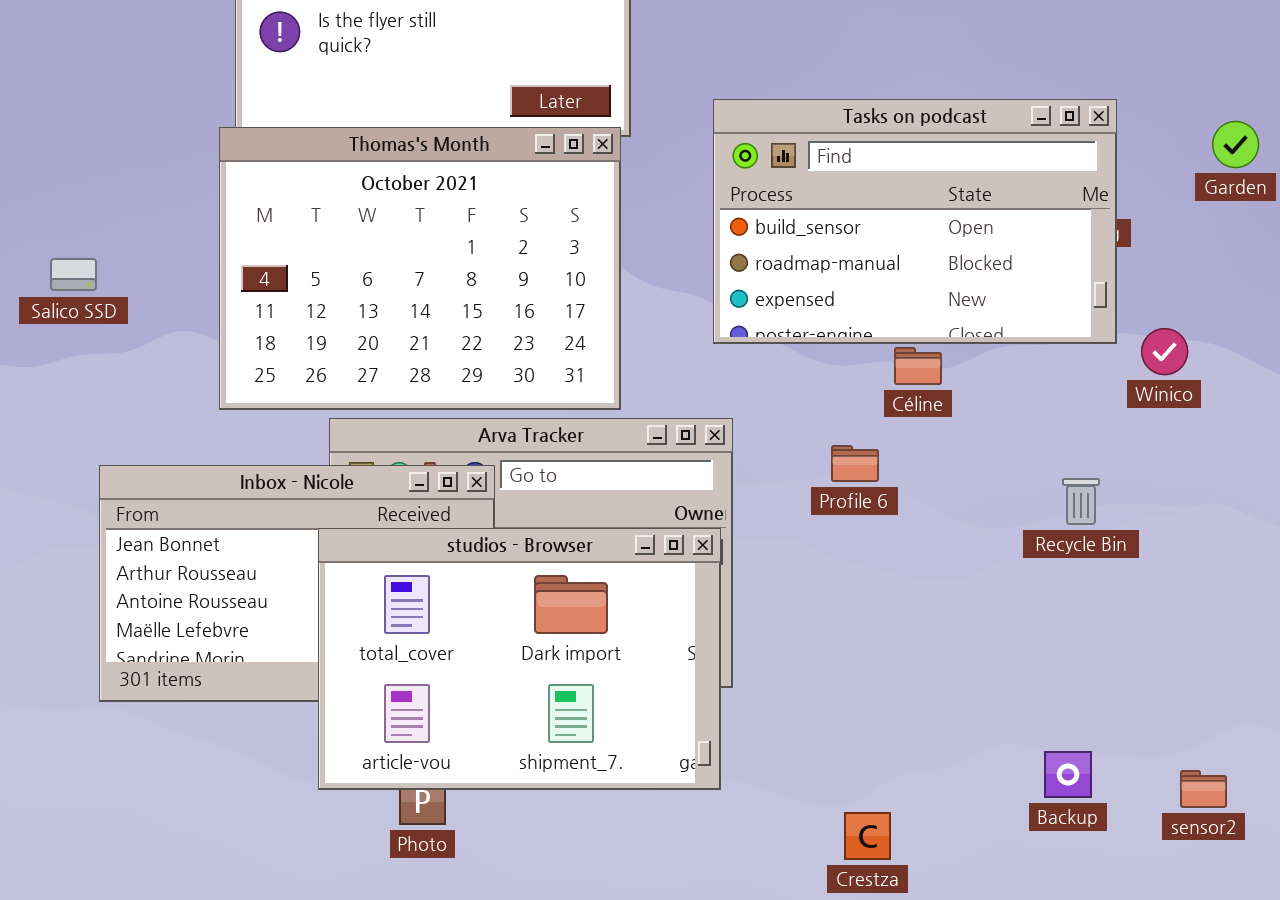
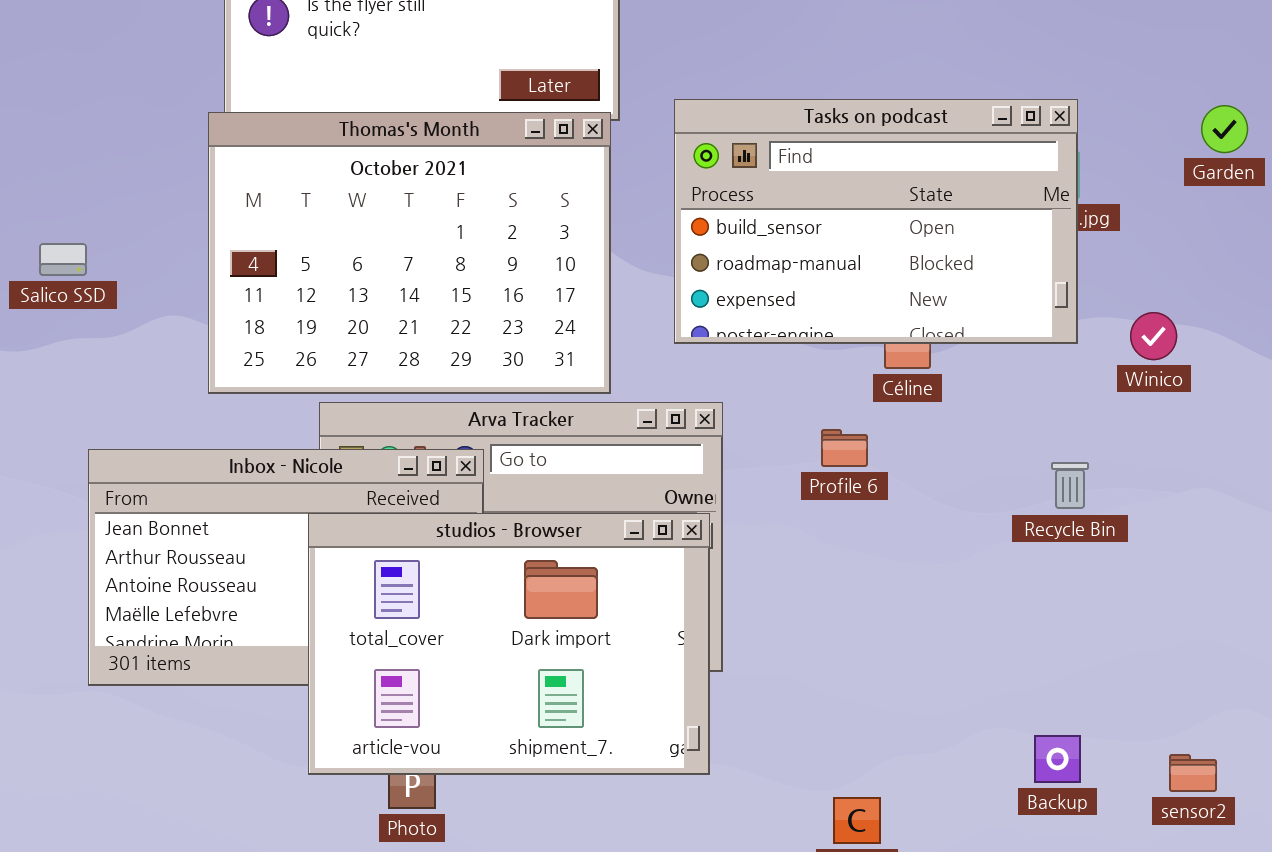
Tasks on podcast: [713,99,1117,344] -> [674,99,1078,344], moved

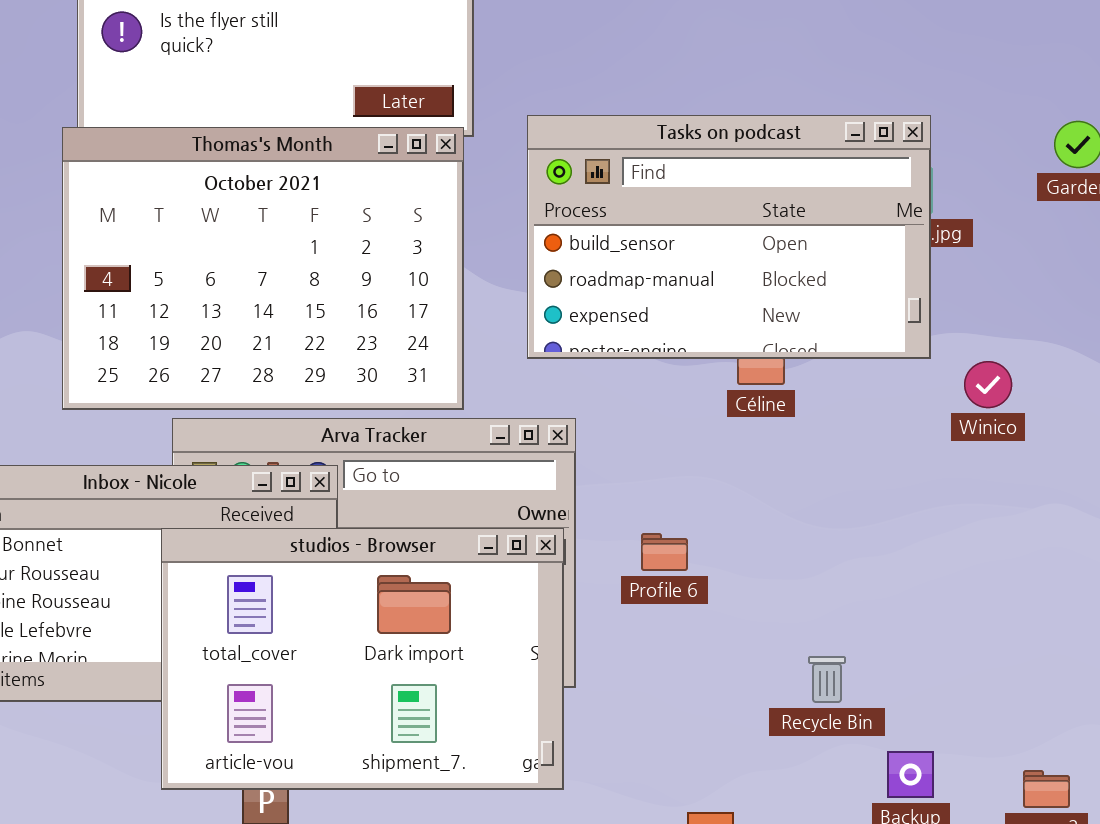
Winico: [1130,312,1177,360] -> [964,361,1012,408], moved
Profile 6: [821,429,868,467] -> [641,533,688,571], moved
Recycle Bin: [1051,462,1089,509] -> [808,656,846,703], moved

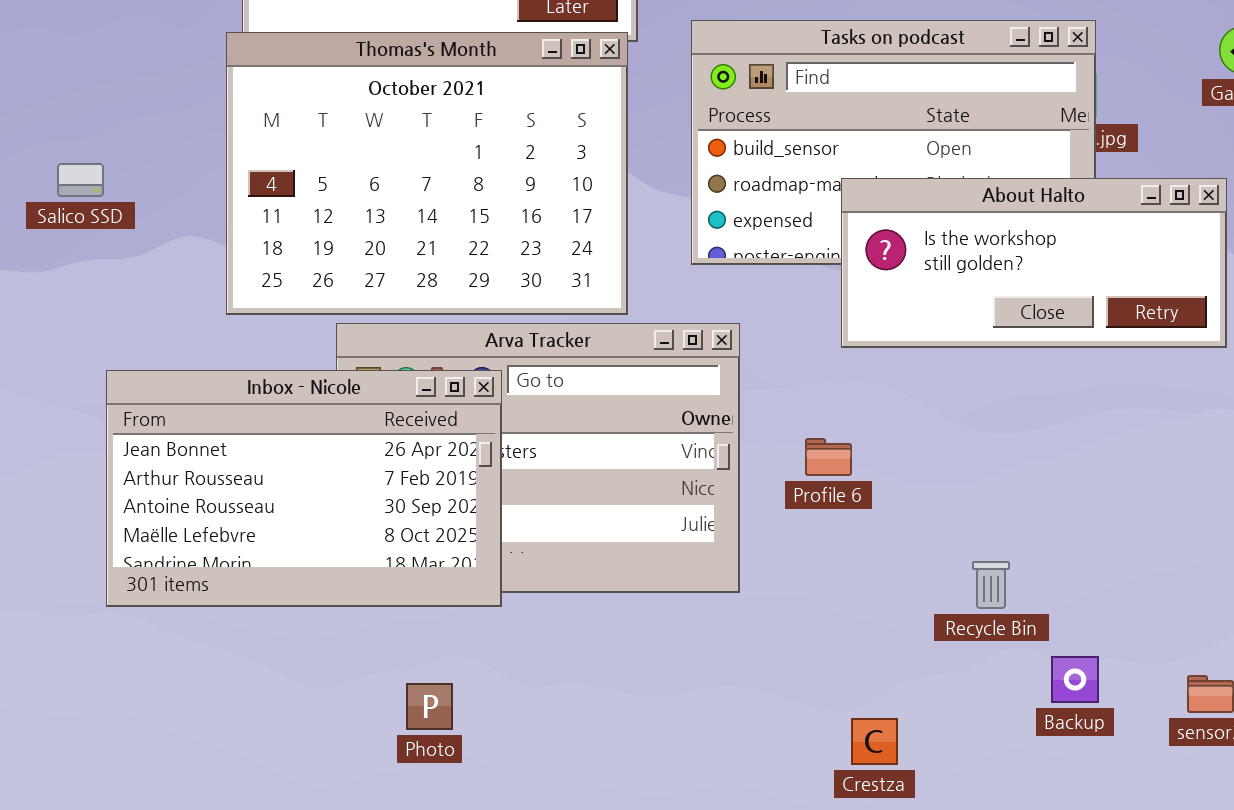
About Halto: none -> [841,178,1227,348], opened
studios - Browser: [161,528,564,790] -> none, closed

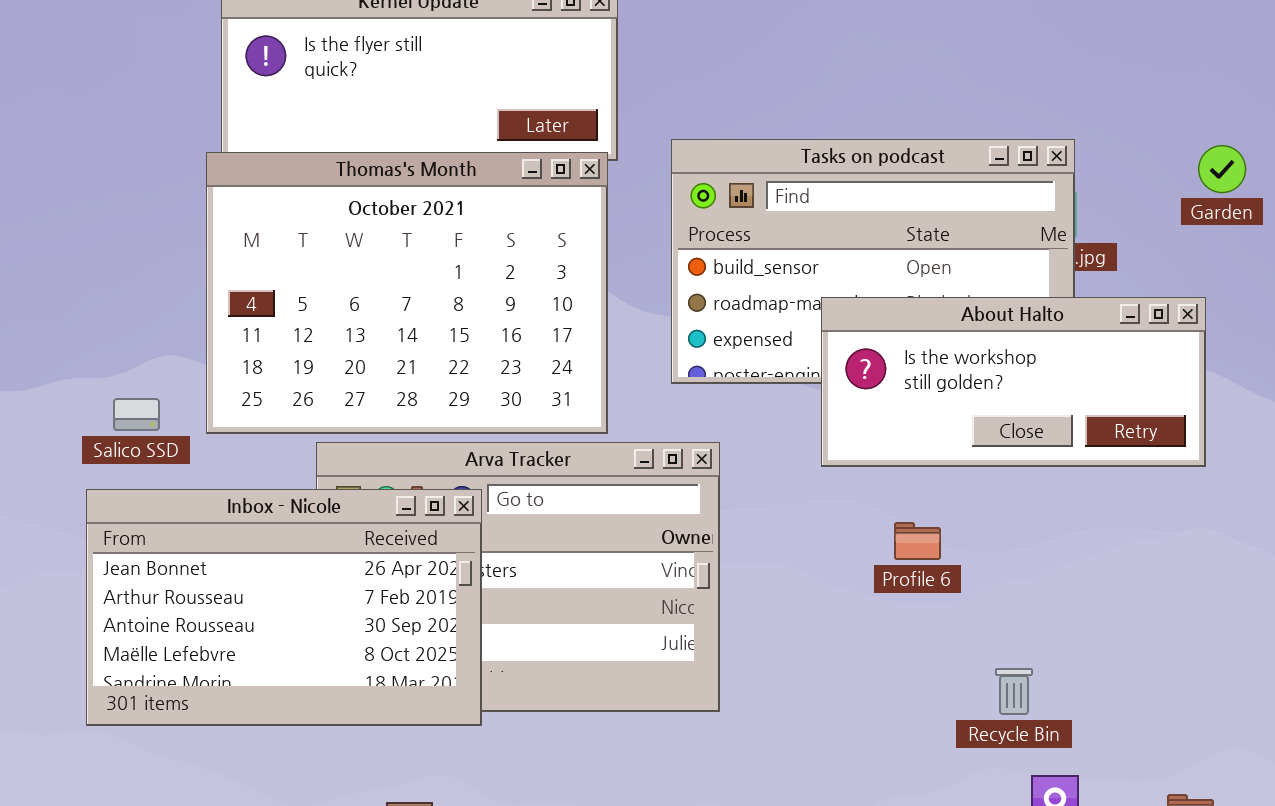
Salico SSD: [57,163,104,197] -> [113,398,160,431], moved
Profile 6: [805,438,852,476] -> [894,522,941,560], moved
Recycle Bin: [972,561,1010,609] -> [995,668,1033,715], moved

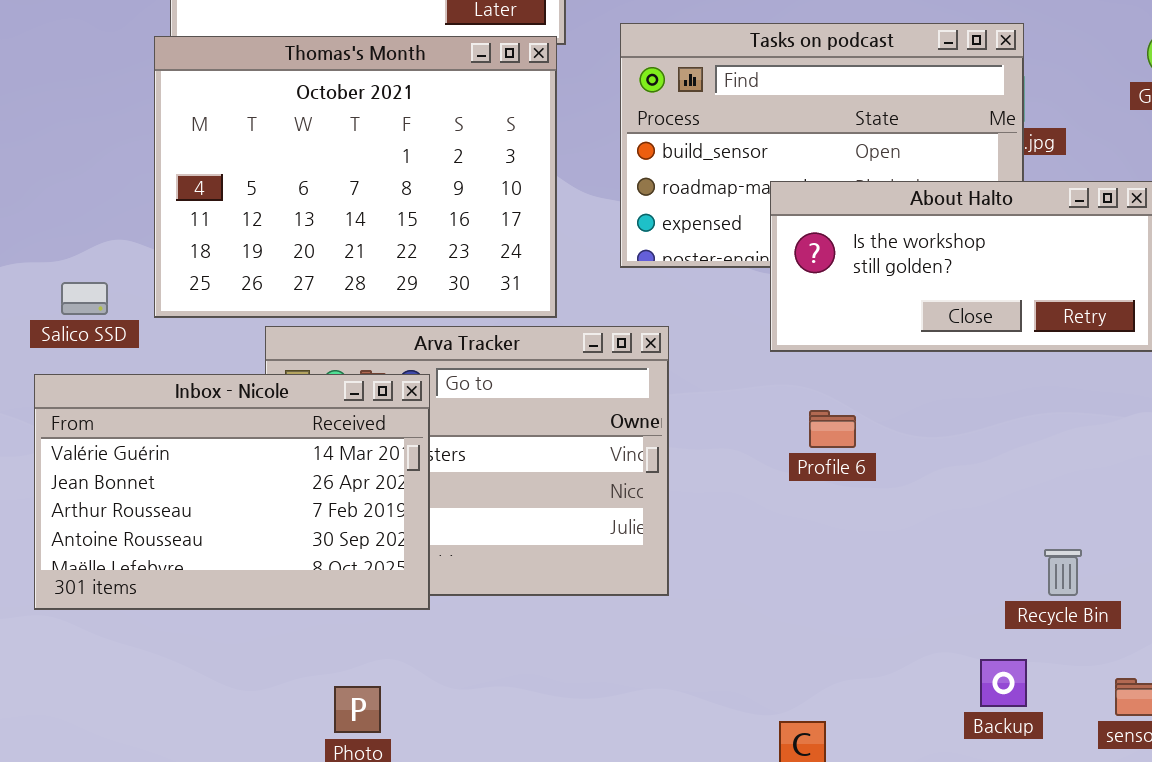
Inbox - Nicole: [86,489,482,726] -> [34,374,430,610], scrolled up 1 row
Profile 6: [894,522,941,560] -> [809,410,856,448], moved
Recycle Bin: [995,668,1033,715] -> [1044,549,1082,596], moved

